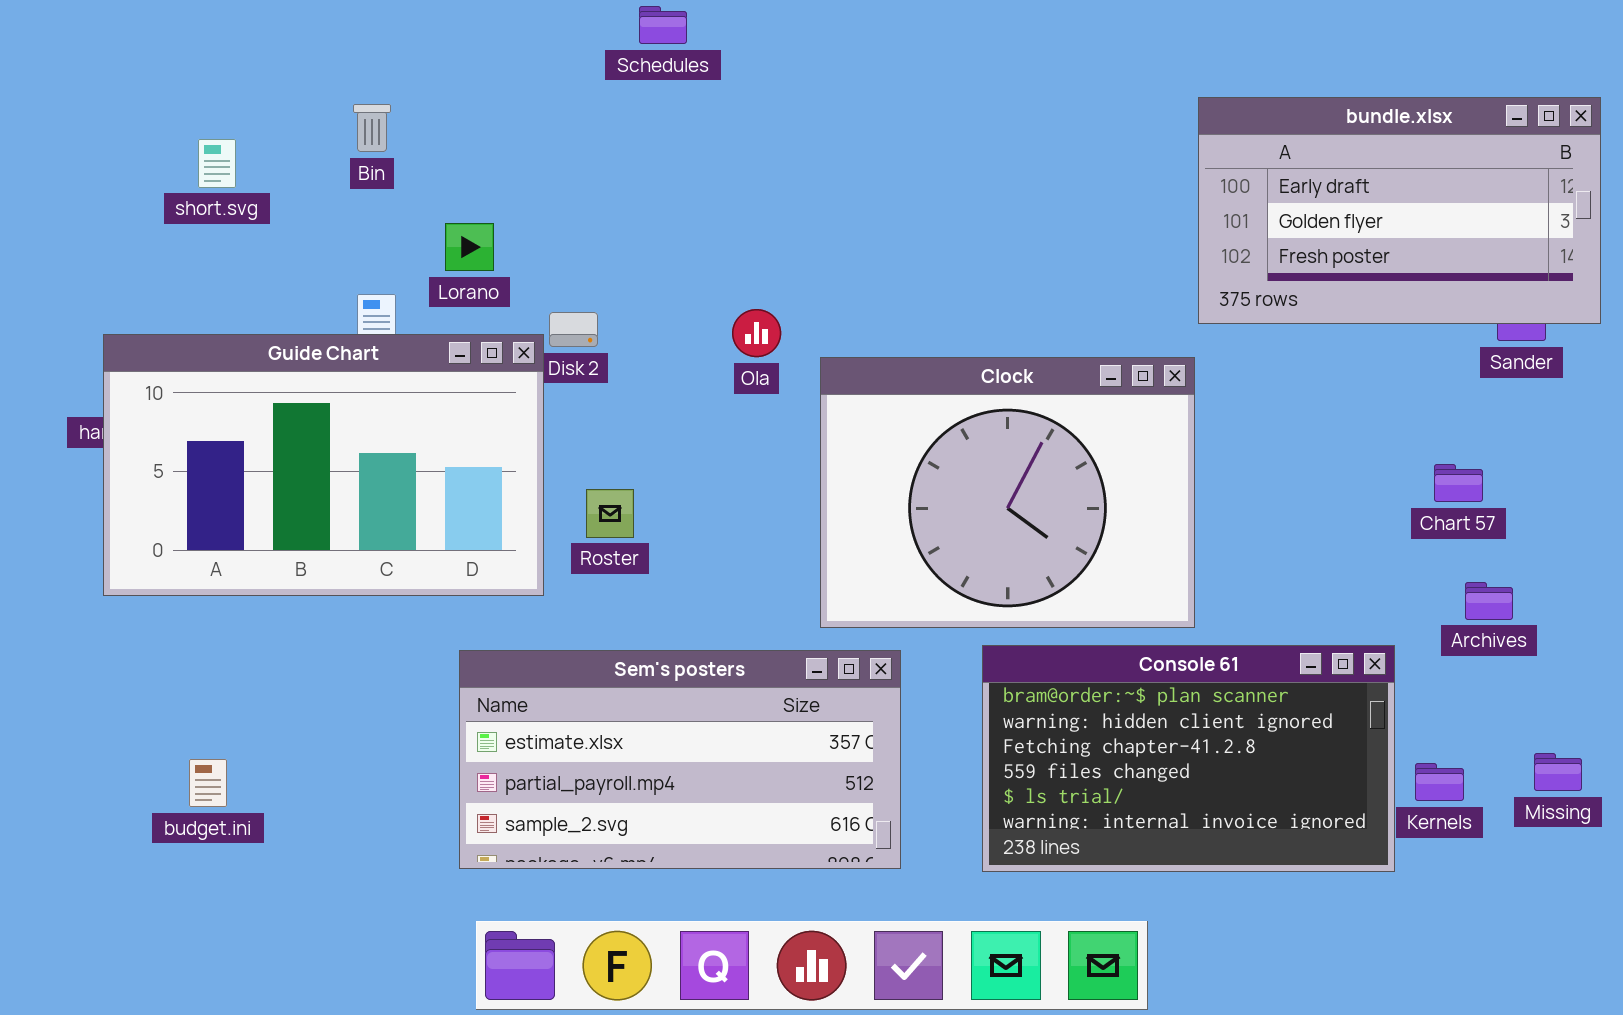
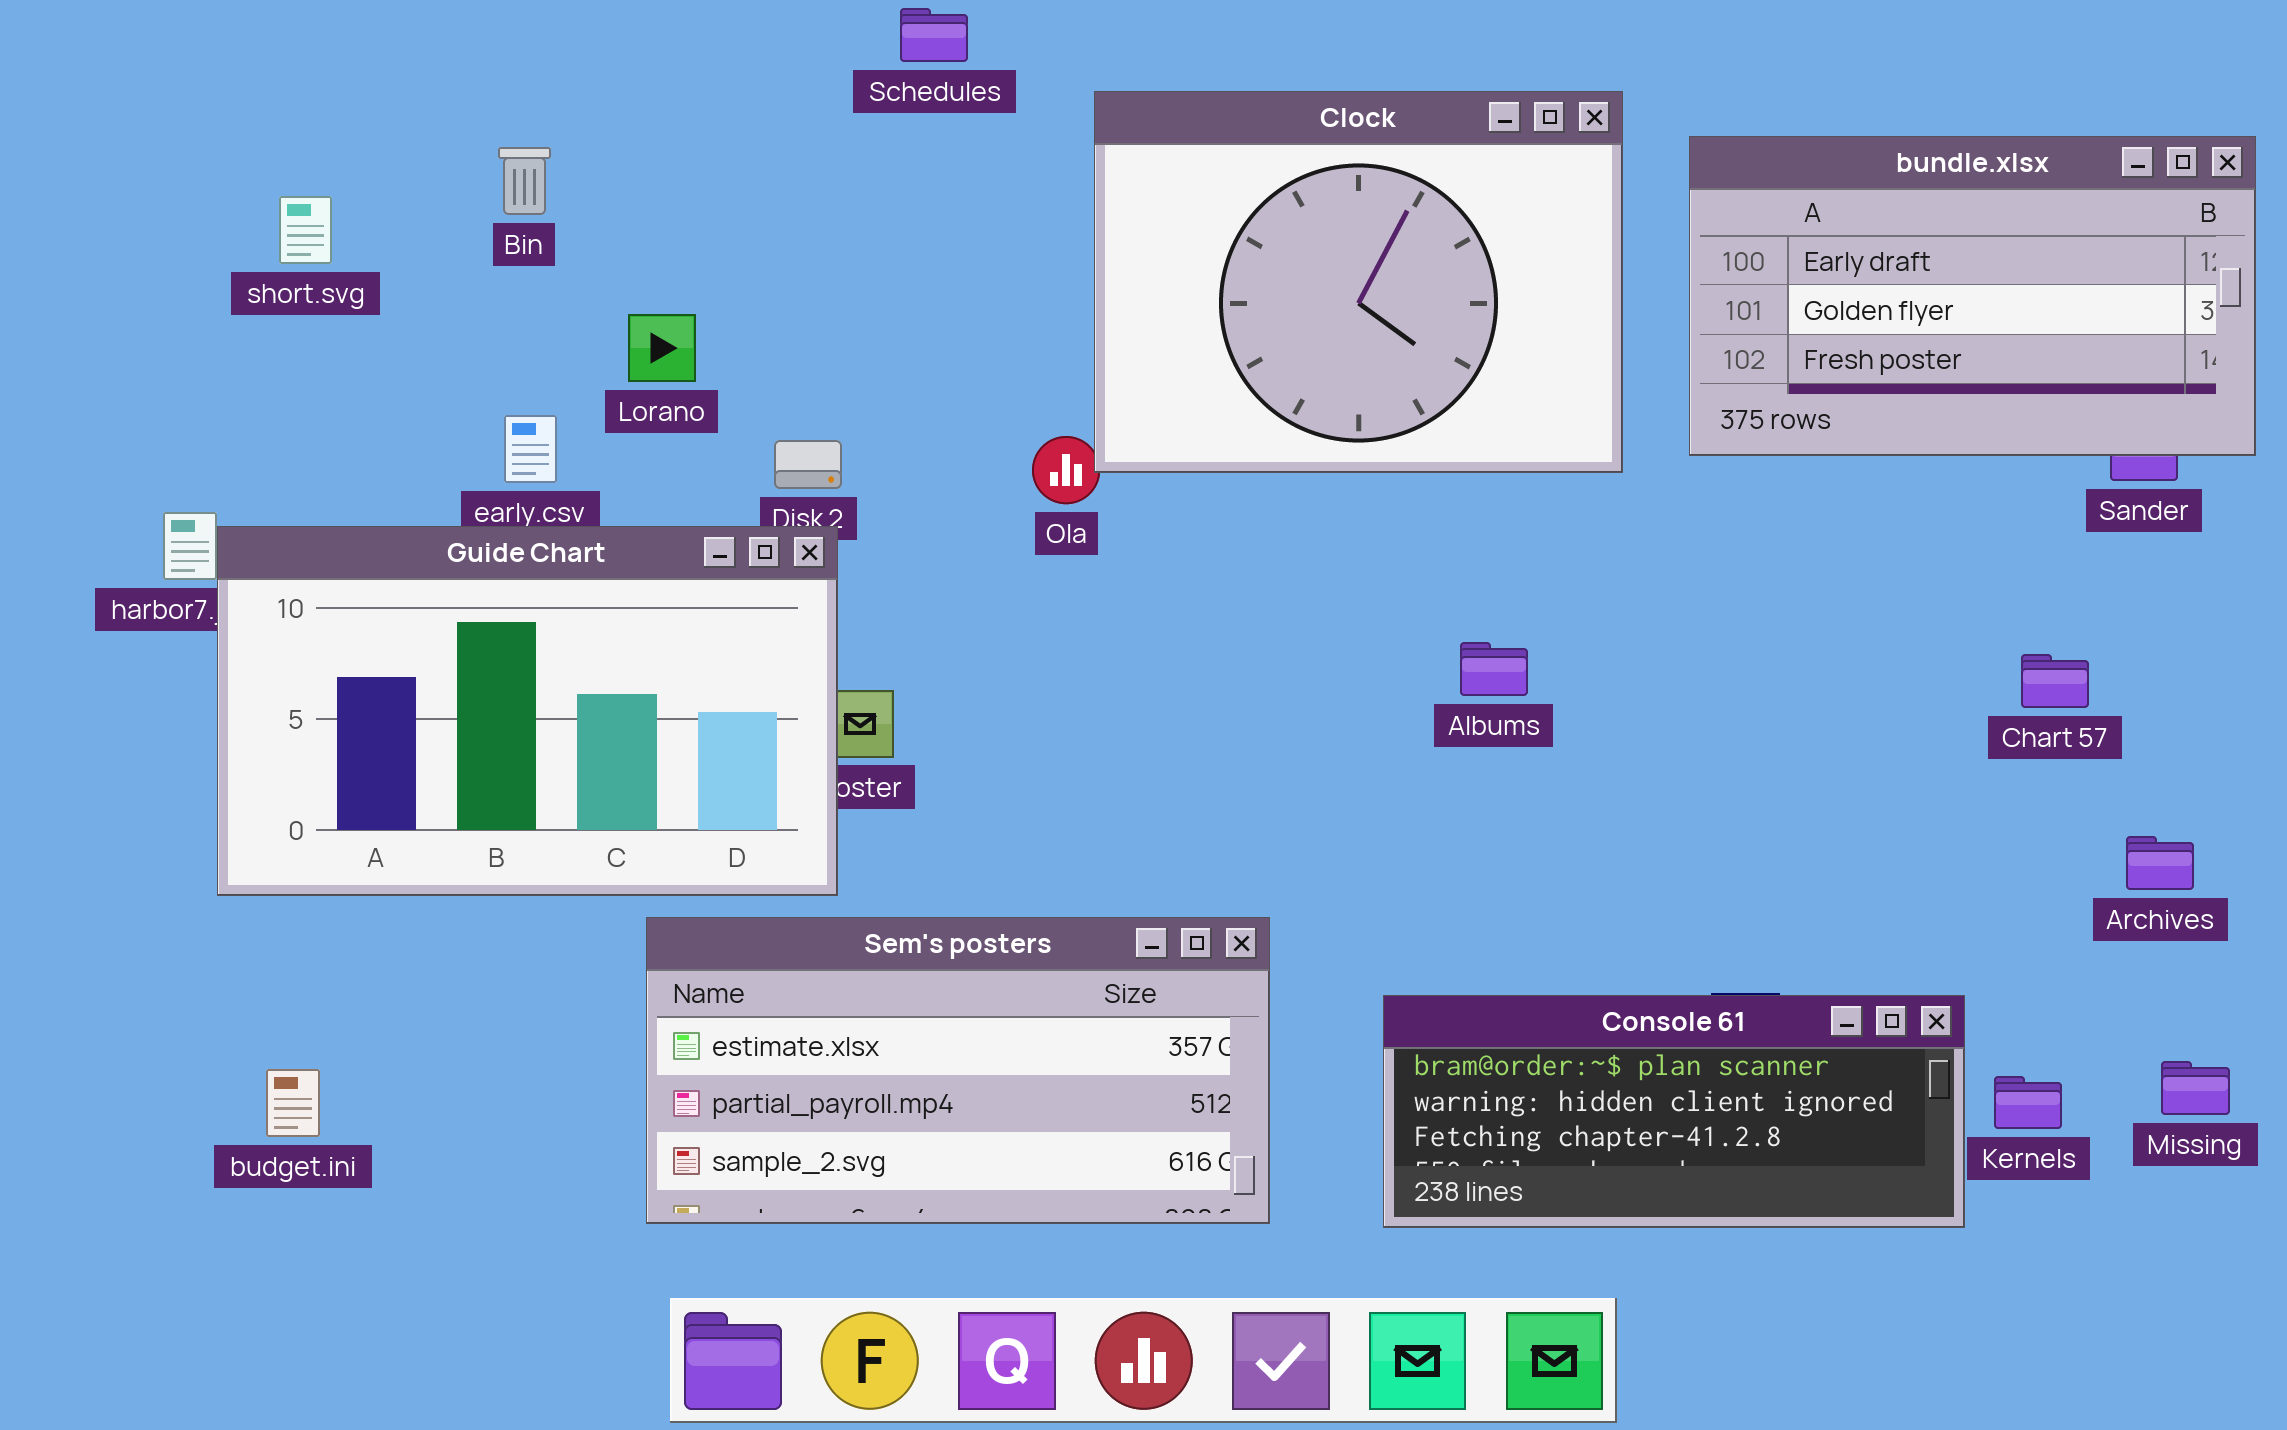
Guide Chart: [103,334,544,596] -> [217,526,838,896], moved
Clock: [820,357,1195,628] -> [1094,91,1623,473], moved
Archives: [1465,582,1513,620] -> [2126,836,2194,890], moved
Console 61: [982,645,1395,872] -> [1383,995,1965,1228], resized

